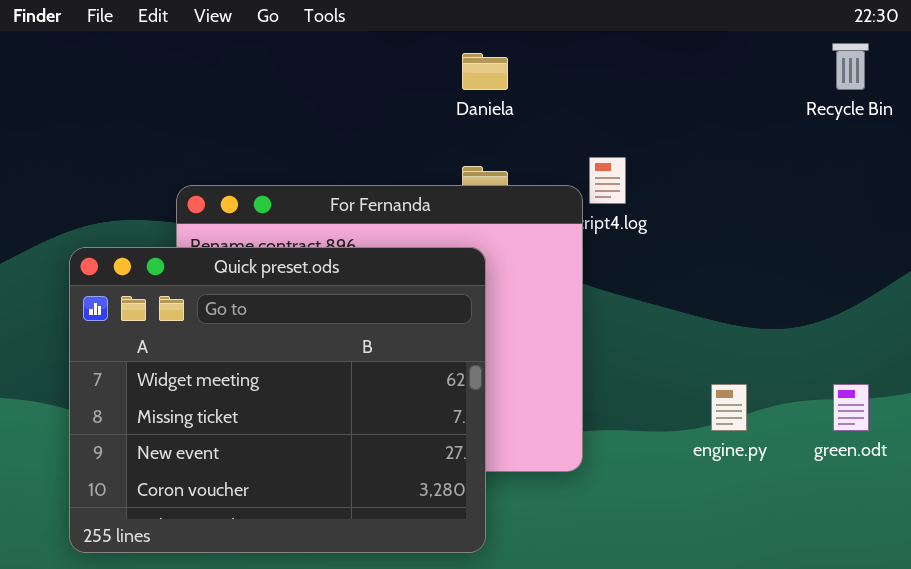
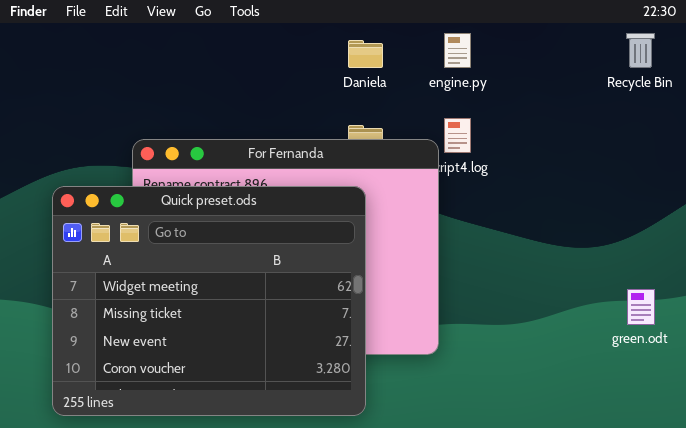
engine.py: [711,384,747,431] -> [444,33,471,68], moved

